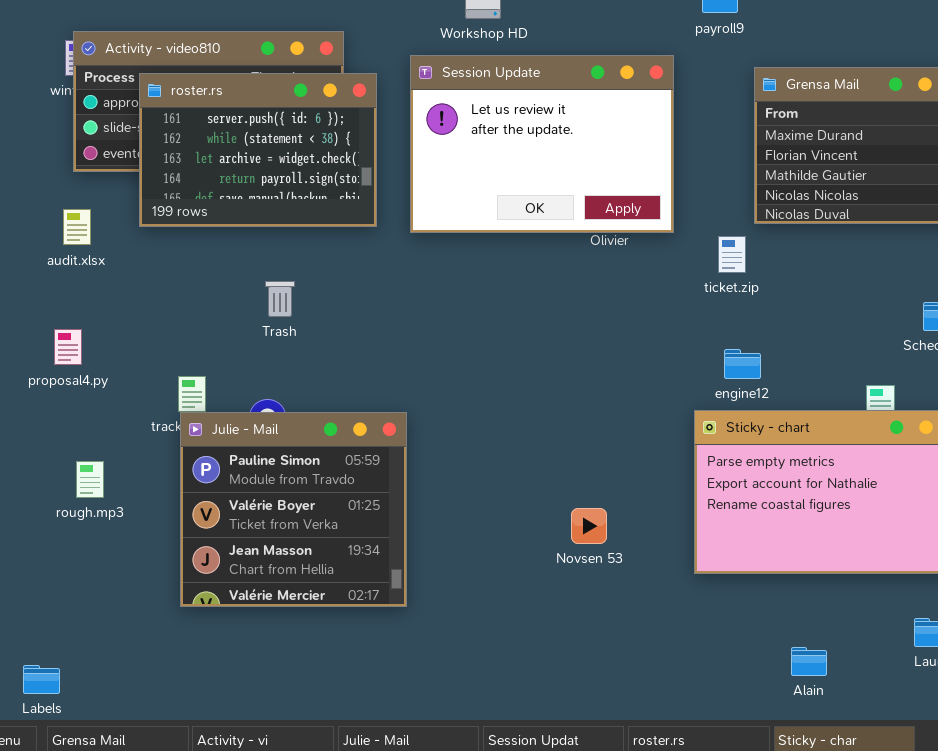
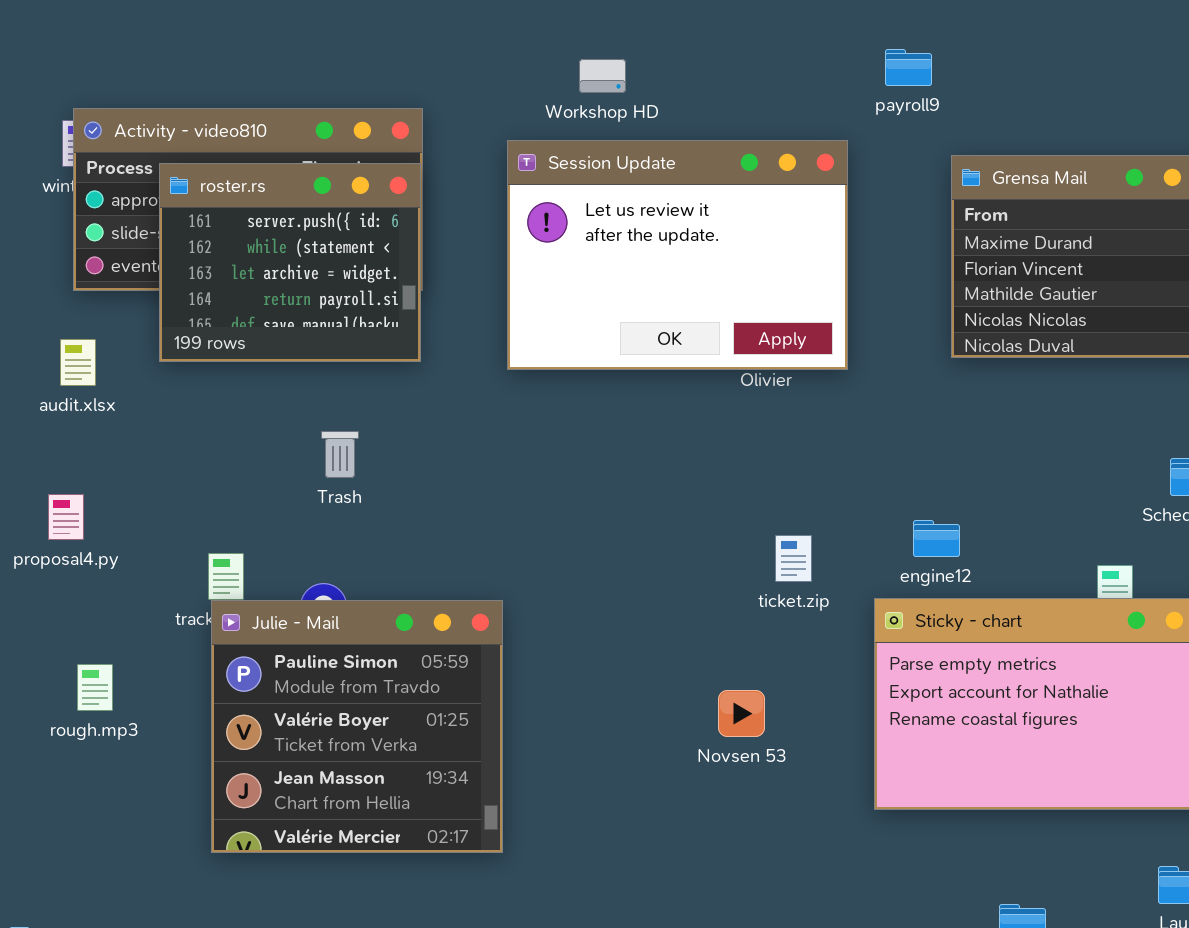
roster.rs: [139,73,377,227] -> [159,163,421,362], resized
ticket.zip: [718,236,746,273] -> [775,535,812,582], moved
Novsen 53: [571,508,607,544] -> [718,690,765,737], moved

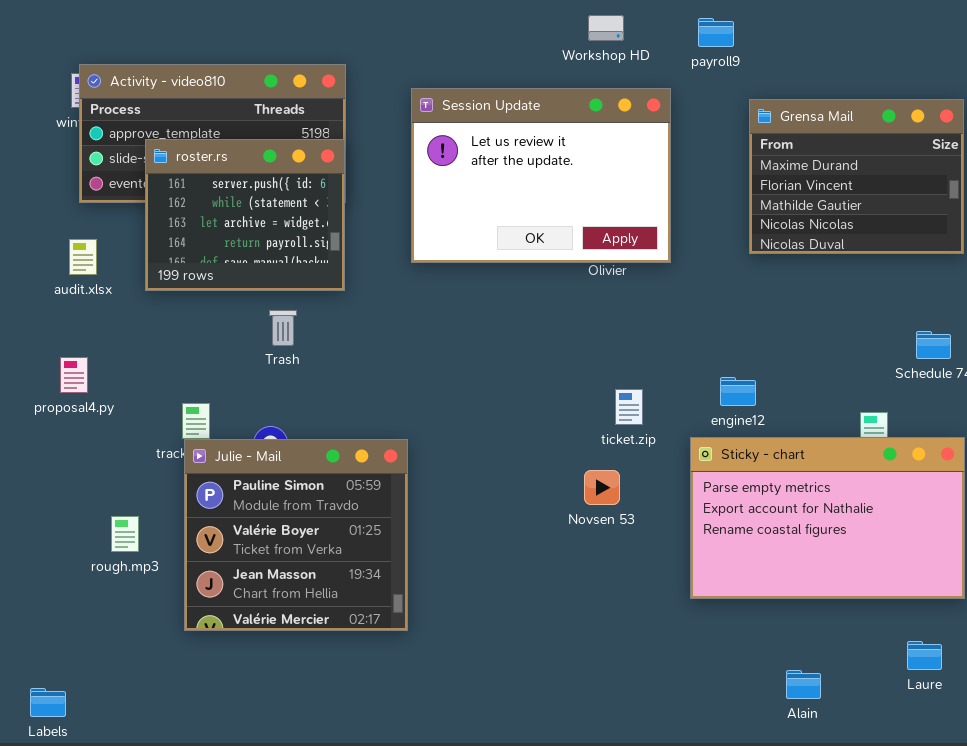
Workshop HD: [579,59,626,93] -> [588,15,624,41], moved
roster.rs: [159,163,421,362] -> [145,139,345,291], moved
rough.mp3: [77,664,113,711] -> [111,516,139,552], moved
Novsen 53: [718,690,765,737] -> [584,470,620,505], moved

